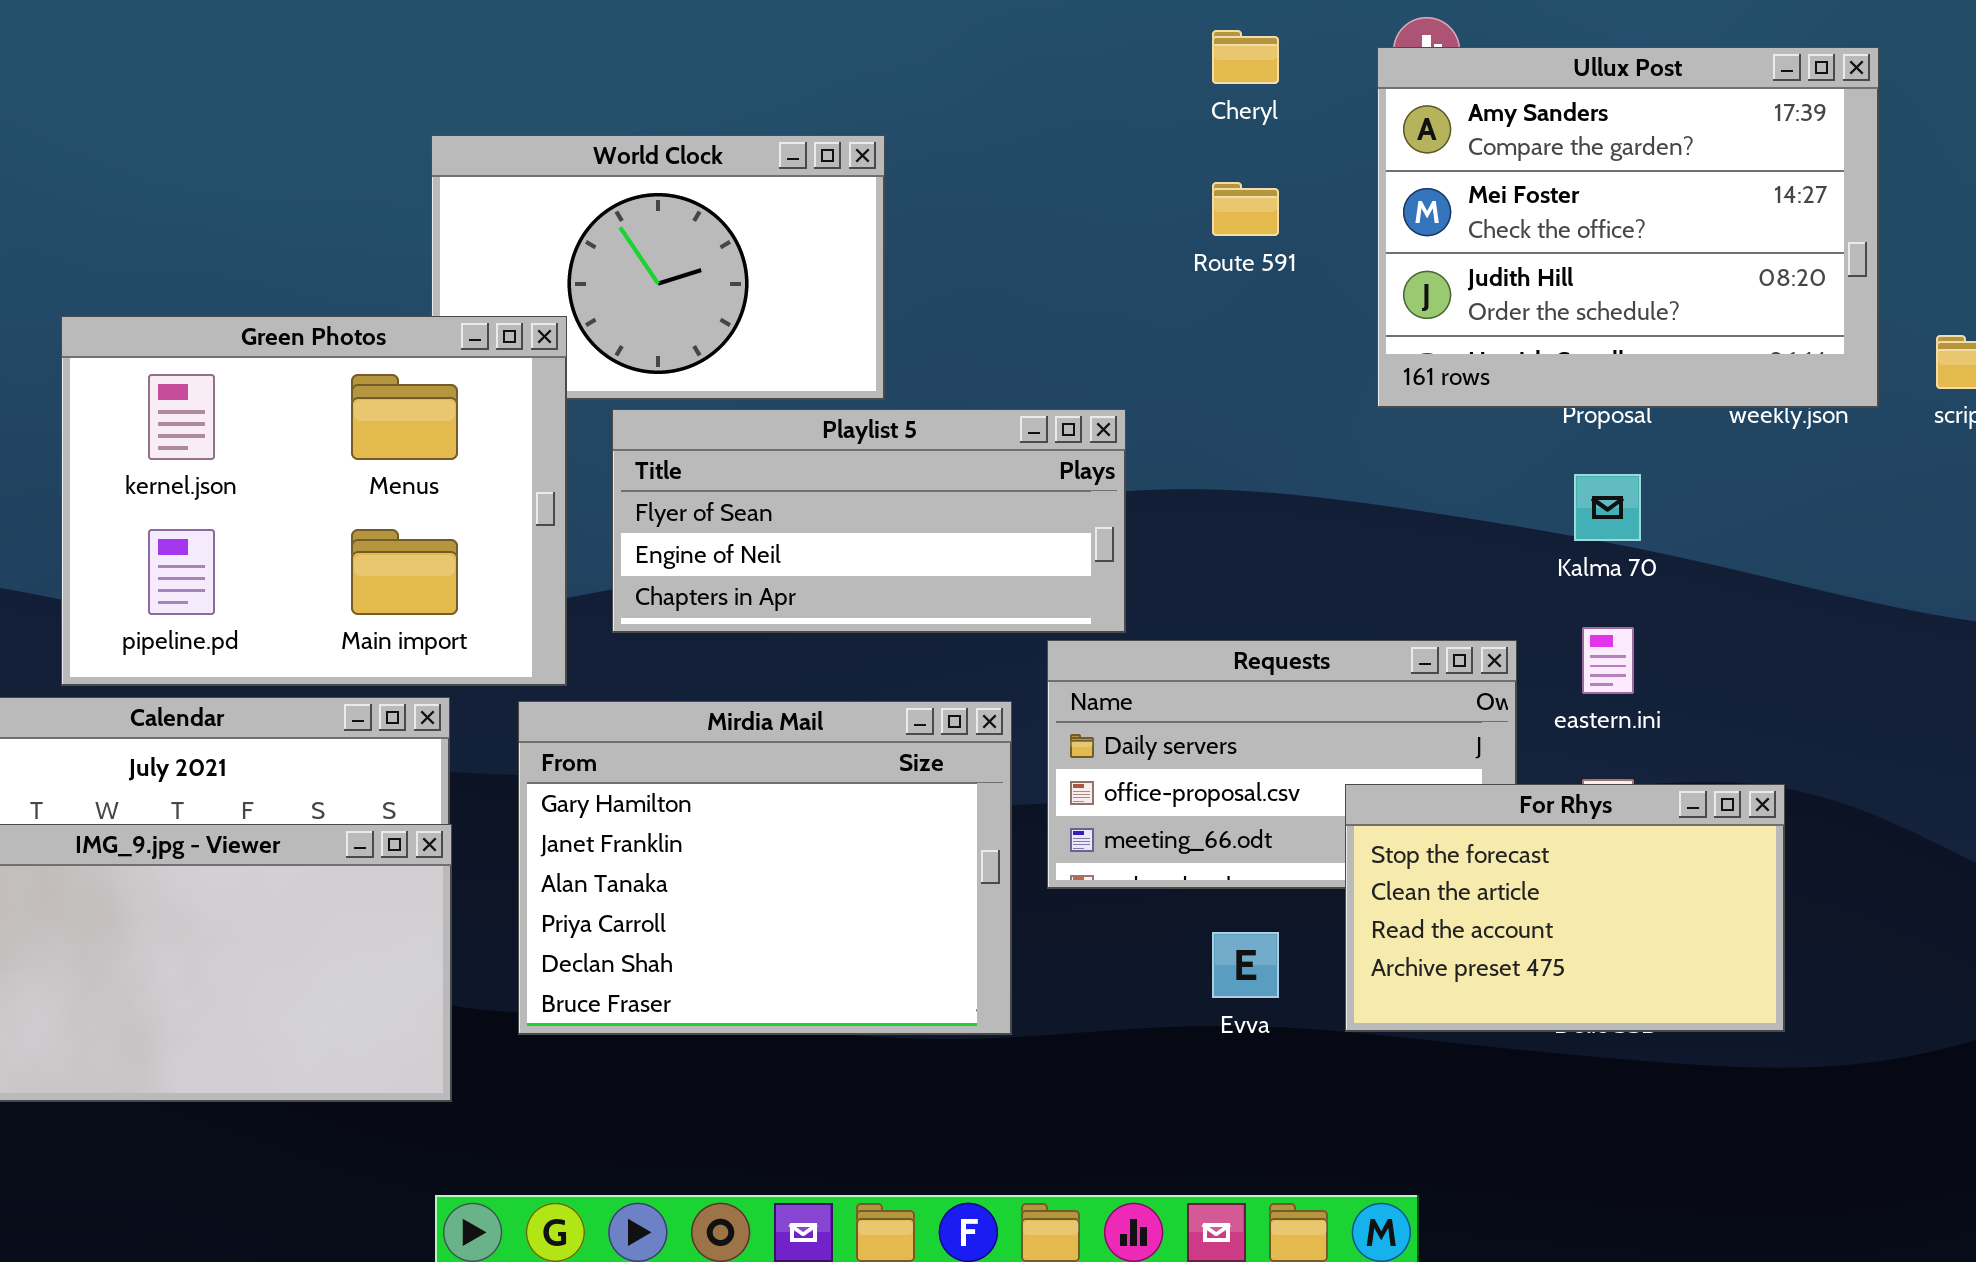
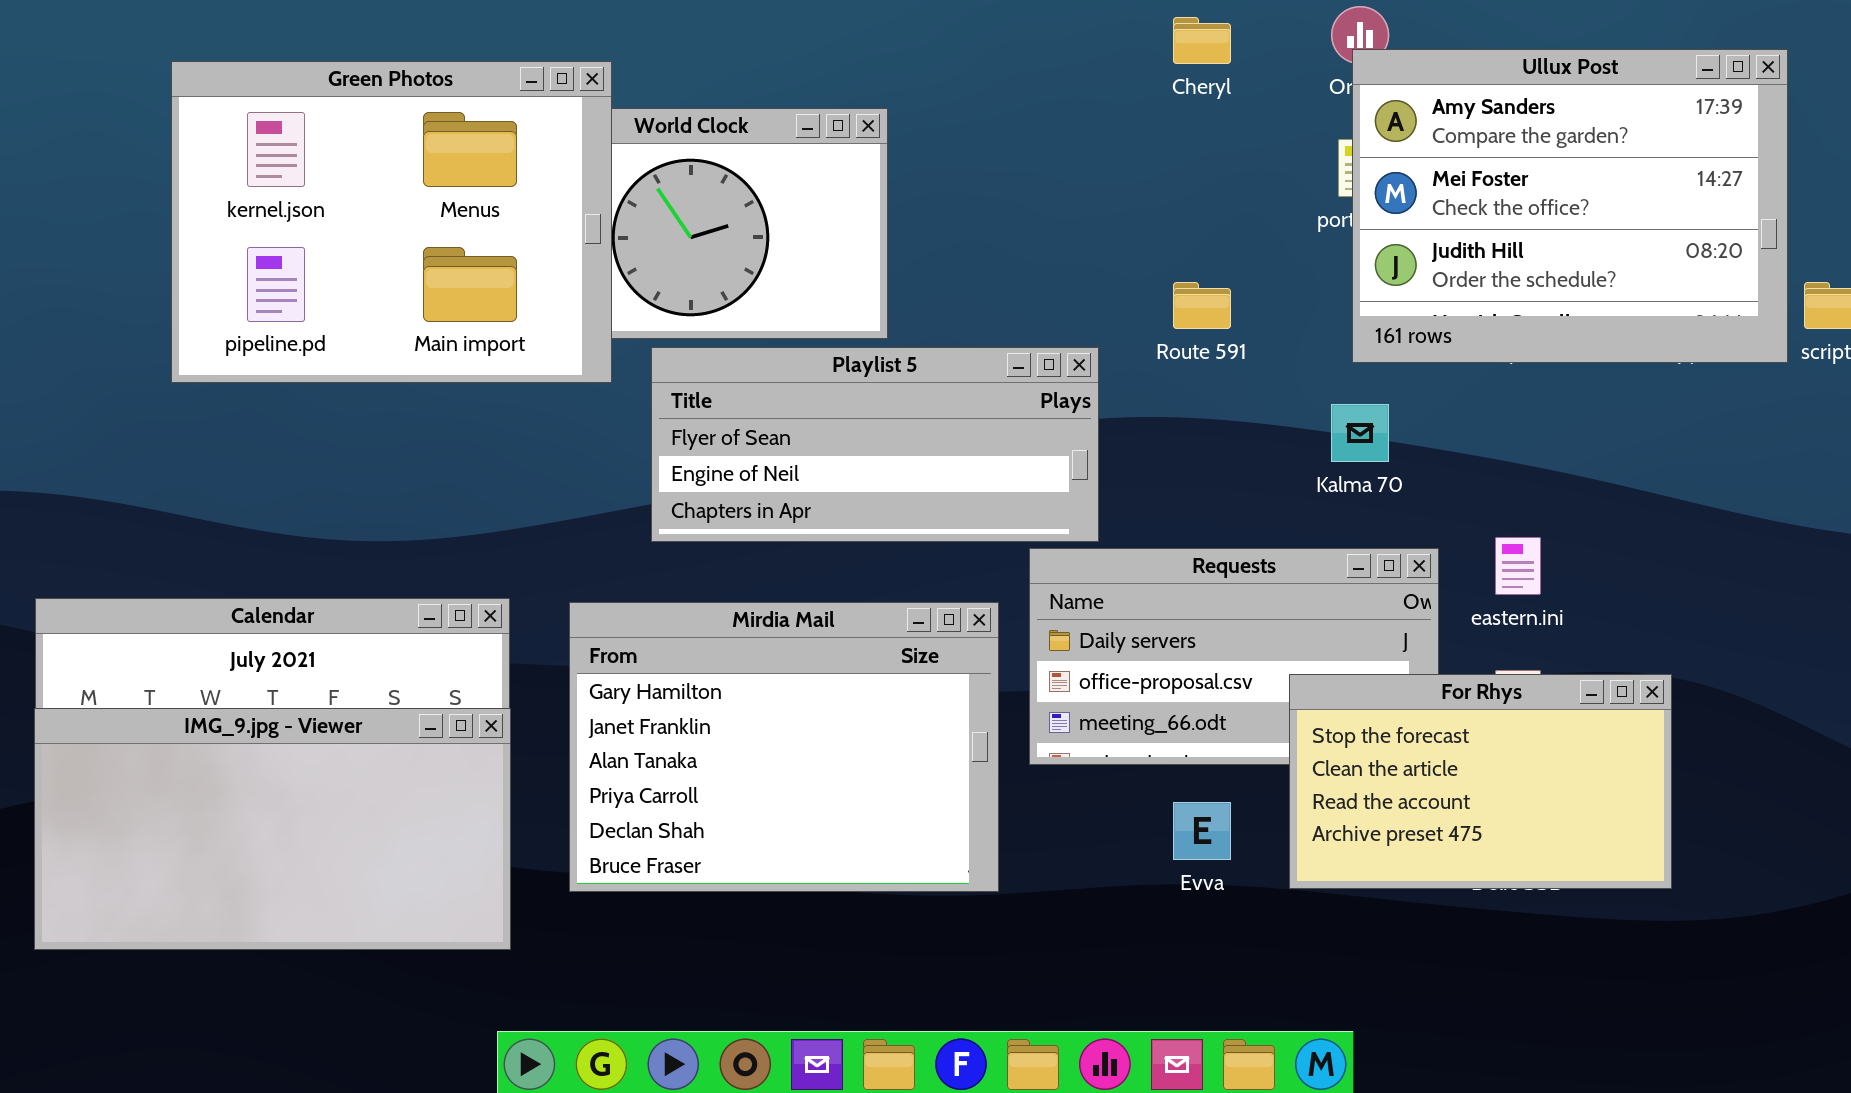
Ullux Post: [1377,47,1879,408] -> [1352,49,1788,363], moved
Route 591: [1212,182,1279,236] -> [1173,282,1231,329], moved
Green Photos: [61,316,567,686] -> [171,61,612,383], moved
Kalma 70: [1574,474,1641,541] -> [1331,404,1389,462], moved

